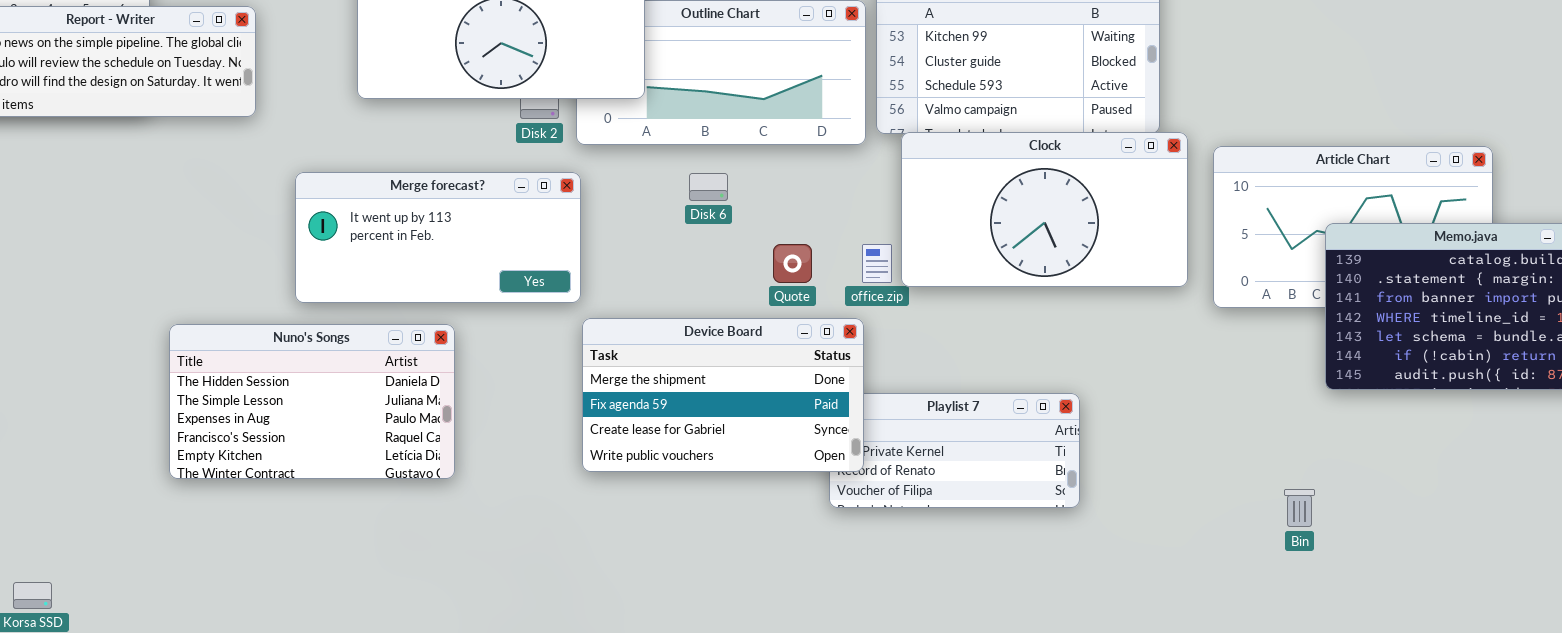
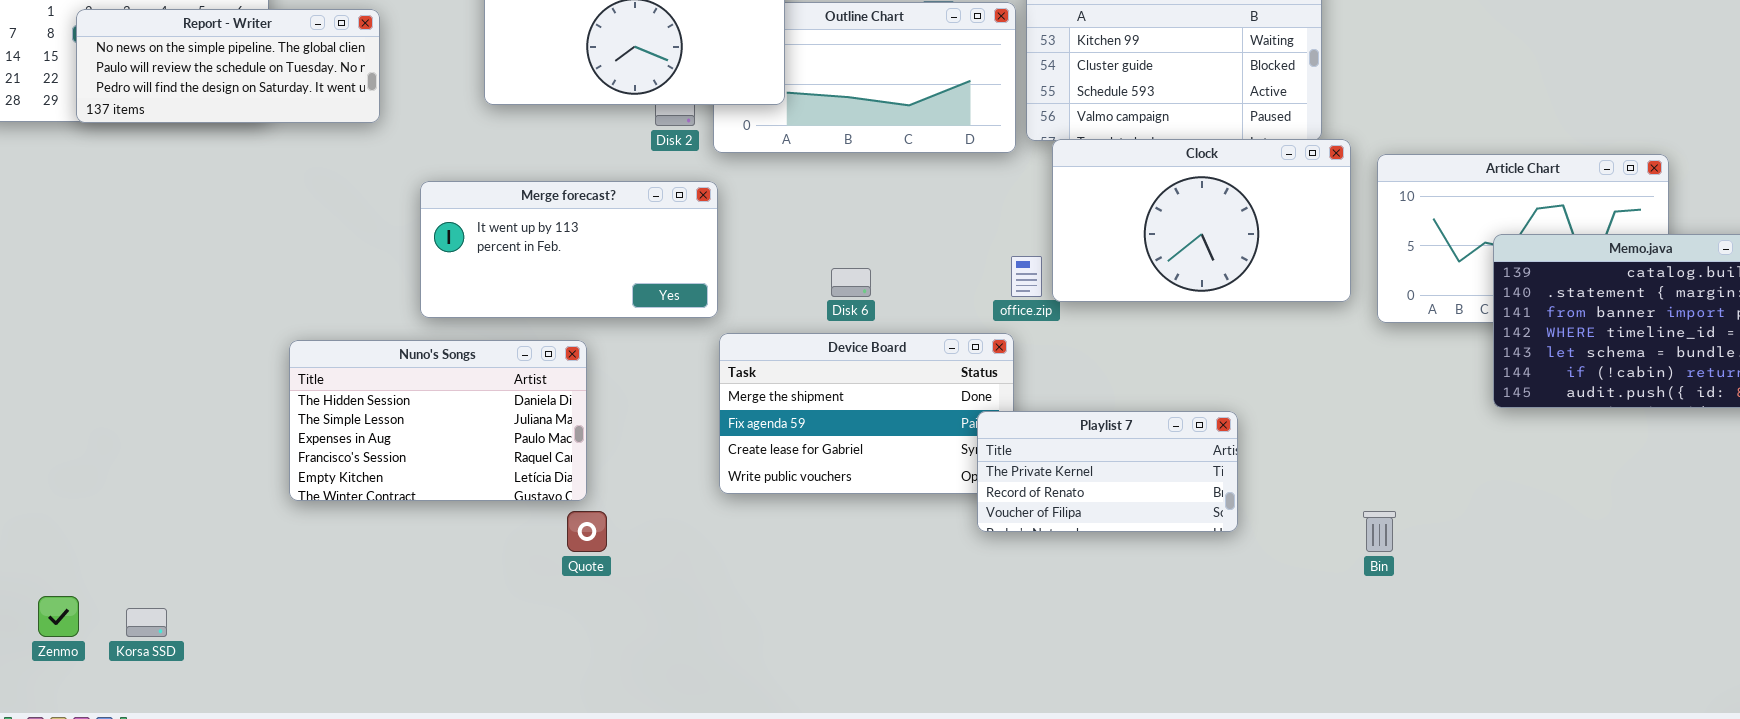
Disk 6: [689,173,728,201] -> [831,268,871,297], moved
Quote: [773,244,812,283] -> [567,511,607,552], moved
Playlist 7: [829,393,1080,508] -> [977,411,1238,532], raised
Bin: [1284,489,1315,527] -> [1363,511,1396,552], moved

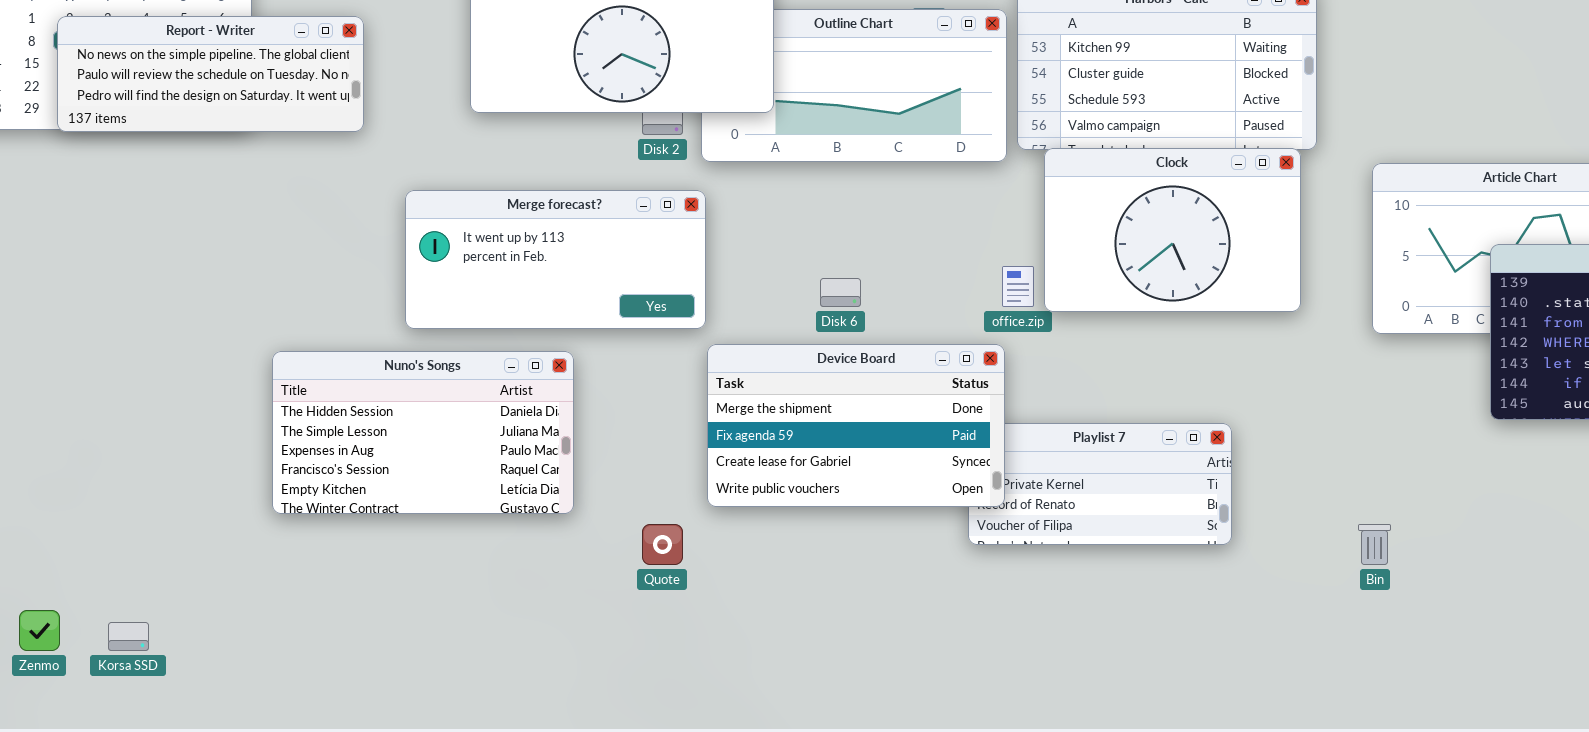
Clock: [1052,139,1351,302] -> [1044,148,1301,312], resized
Device Board: [719,333,1014,494] -> [707,344,1005,507], raised
Quote: [567,511,607,552] -> [642,524,683,565], moved

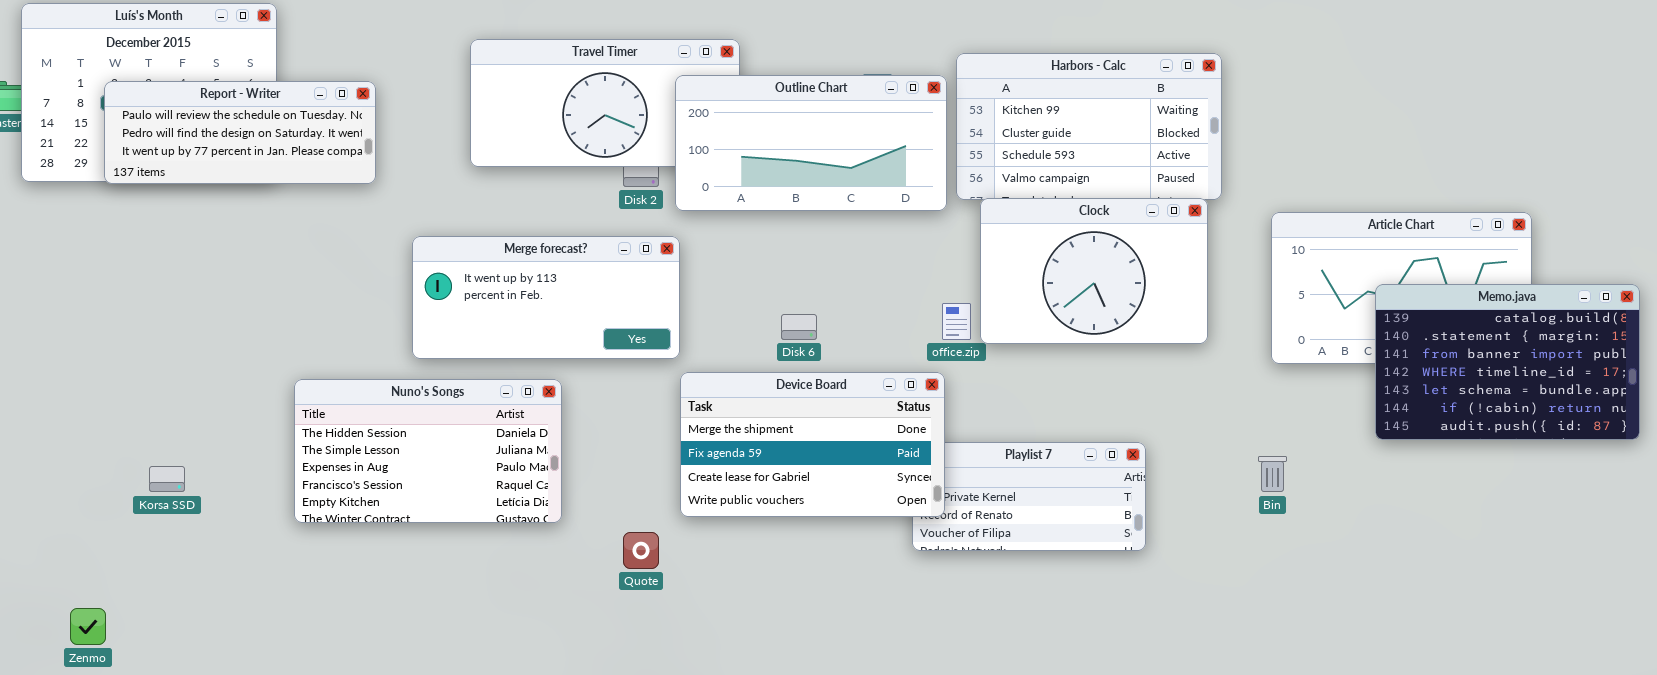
Outline Chart: [701,9,1007,162] -> [675,75,947,211], raised
Report - Writer: [57,16,364,132] -> [104,81,376,184], scrolled down 1 row
Bin: [1358,524,1391,565] -> [1258,456,1287,492], moved
Korsa SSD: [108,622,149,651] -> [149,466,185,492], moved

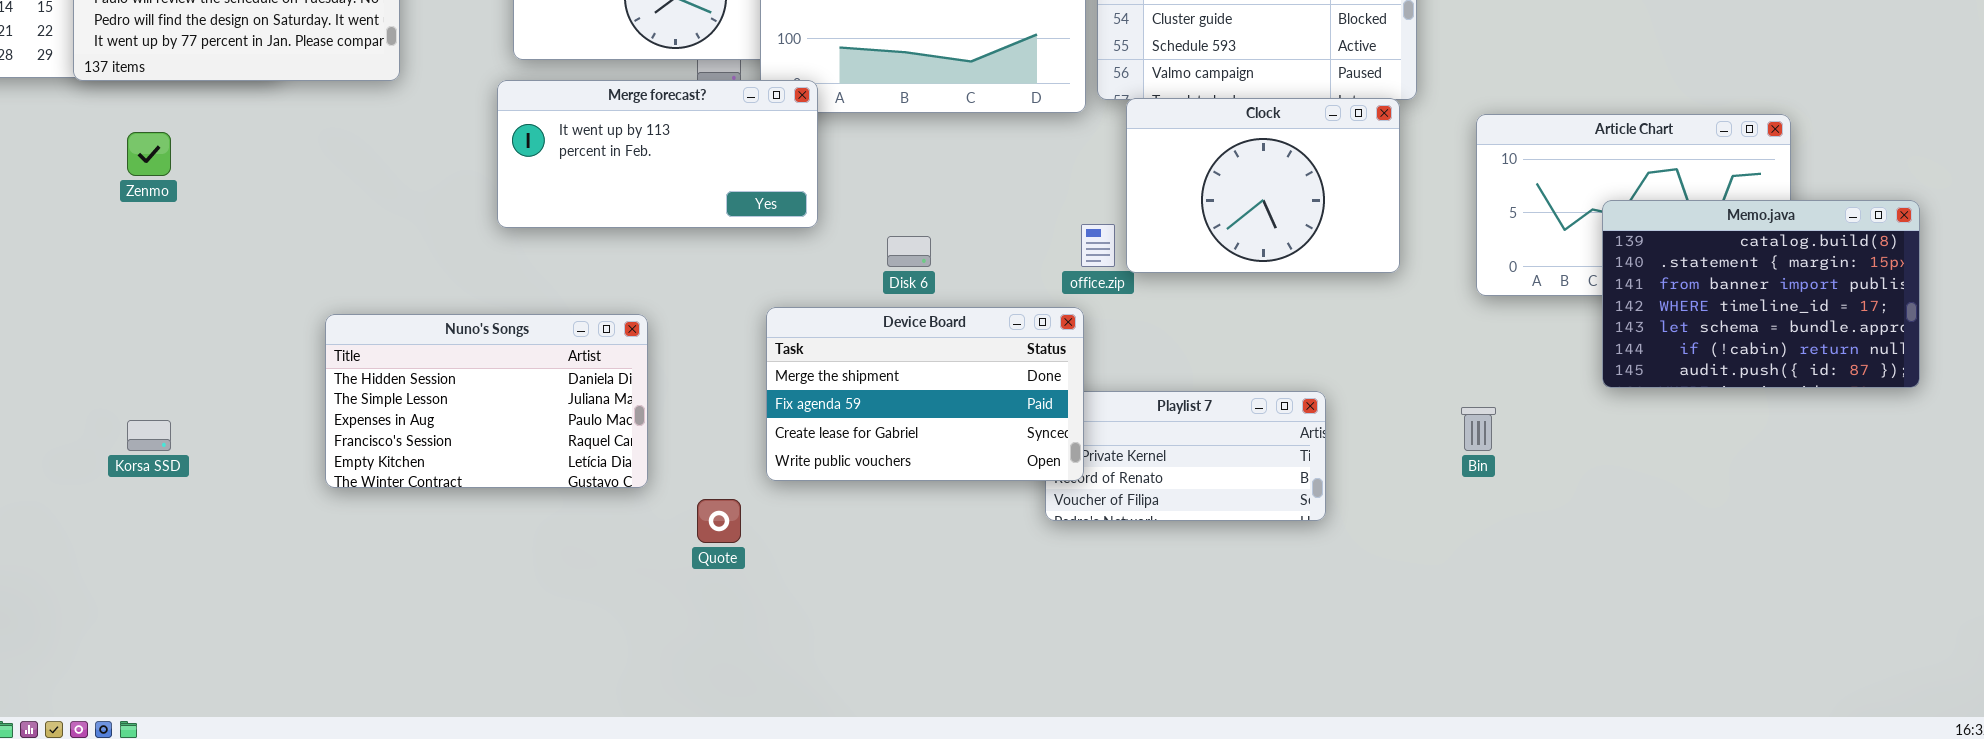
Merge forecast?: [412,236,680,359] -> [497,80,818,228], moved
Nuno's Songs: [294,379,562,523] -> [325,314,648,488], moved
Zenmo: [70,608,106,645] -> [127,132,171,176], moved

